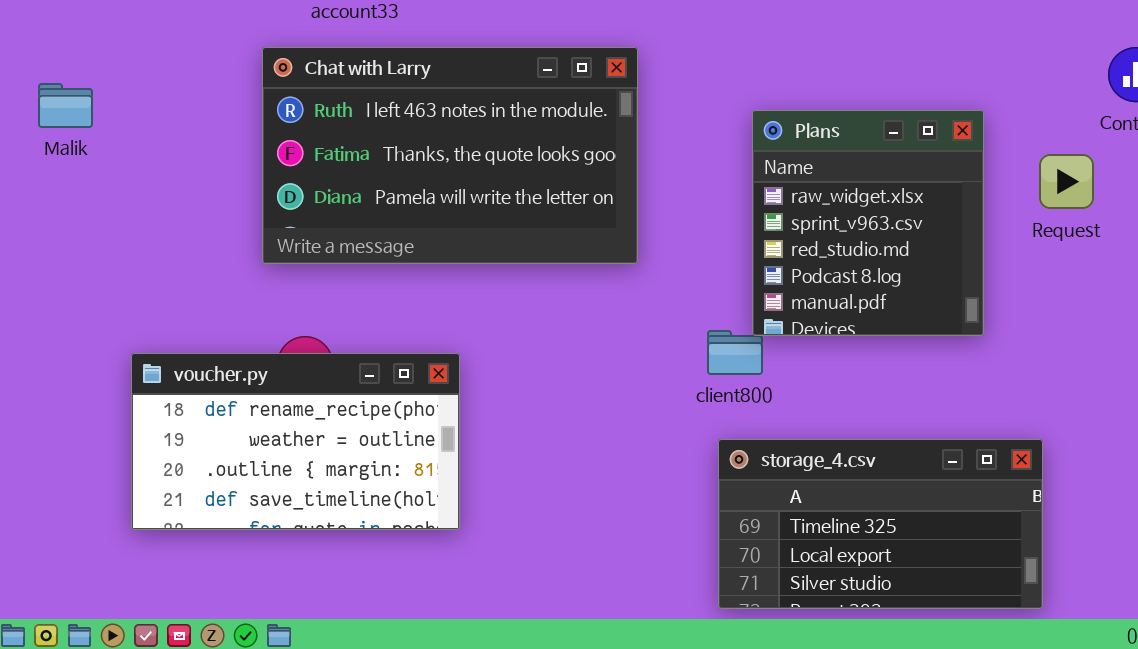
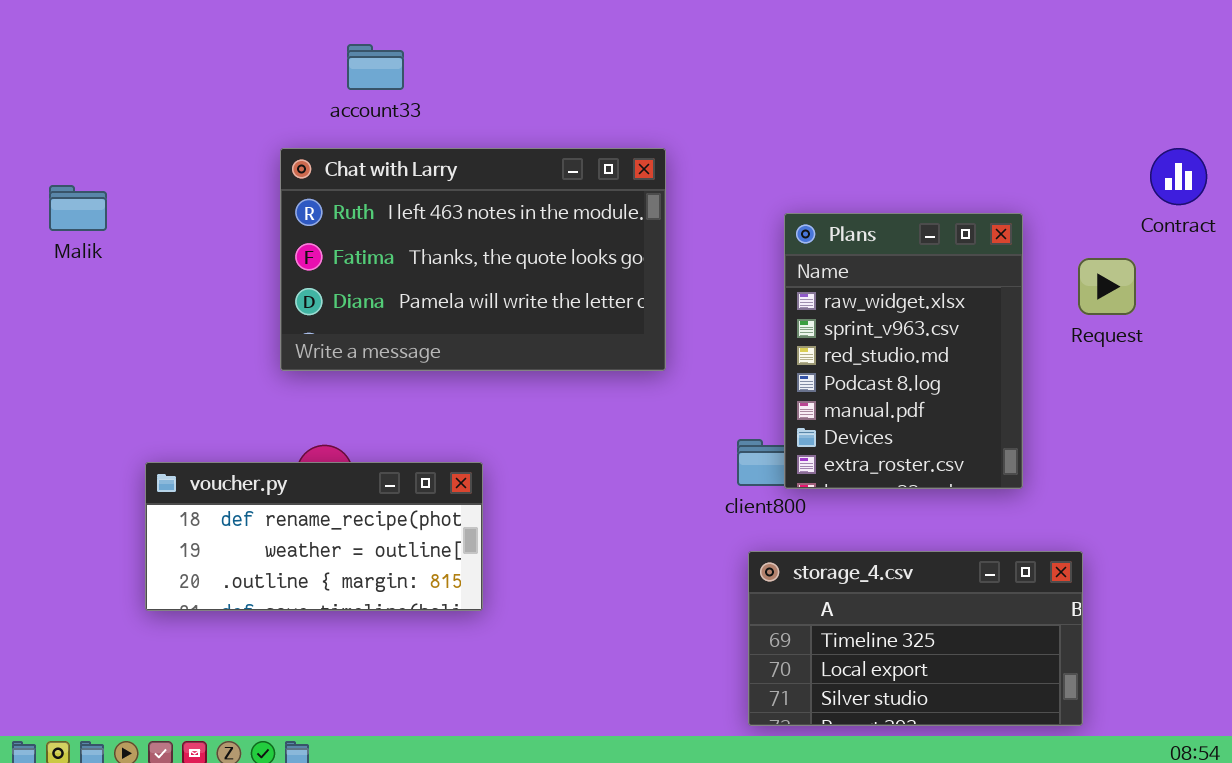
Plans: [752,110,984,336] -> [784,213,1023,489], resized
voucher.py: [131,353,460,530] -> [145,462,483,611], resized

